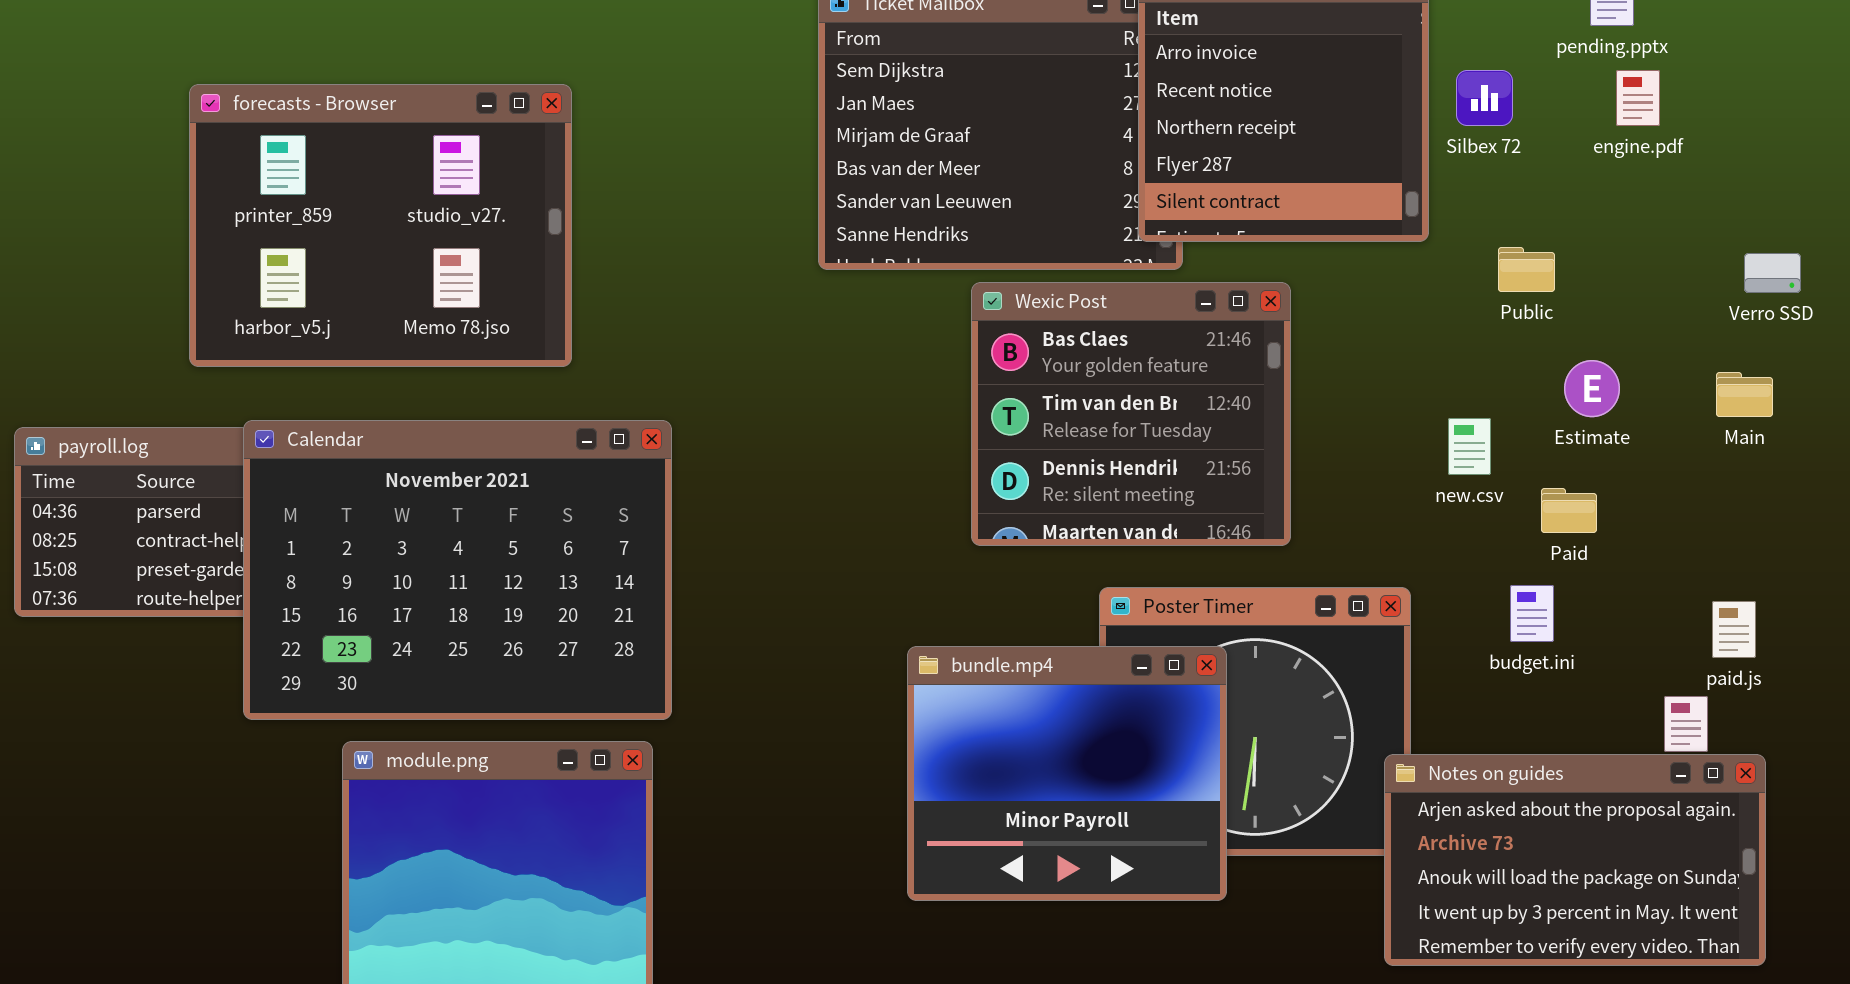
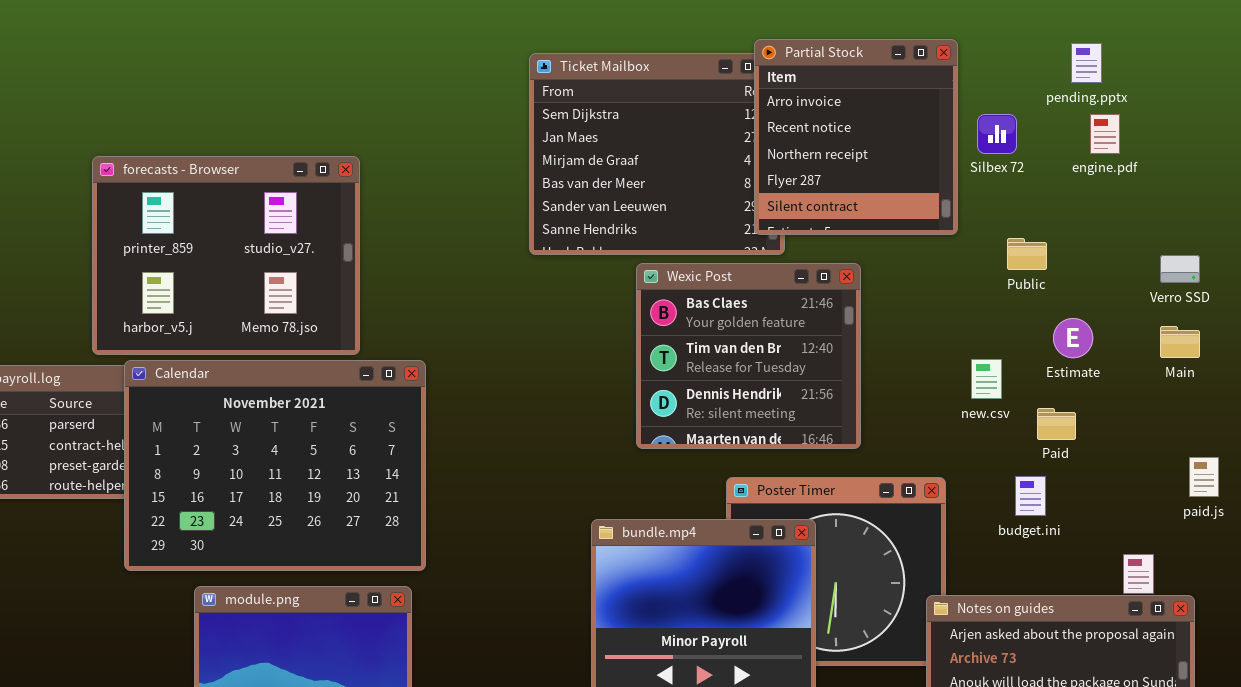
forecasts - Browser: [189,84,572,367] -> [92,156,360,355], moved
Verro SSD: [1744,253,1801,293] -> [1160,255,1200,283], moved
paid.js: [1712,601,1756,658] -> [1189,457,1219,497], moved

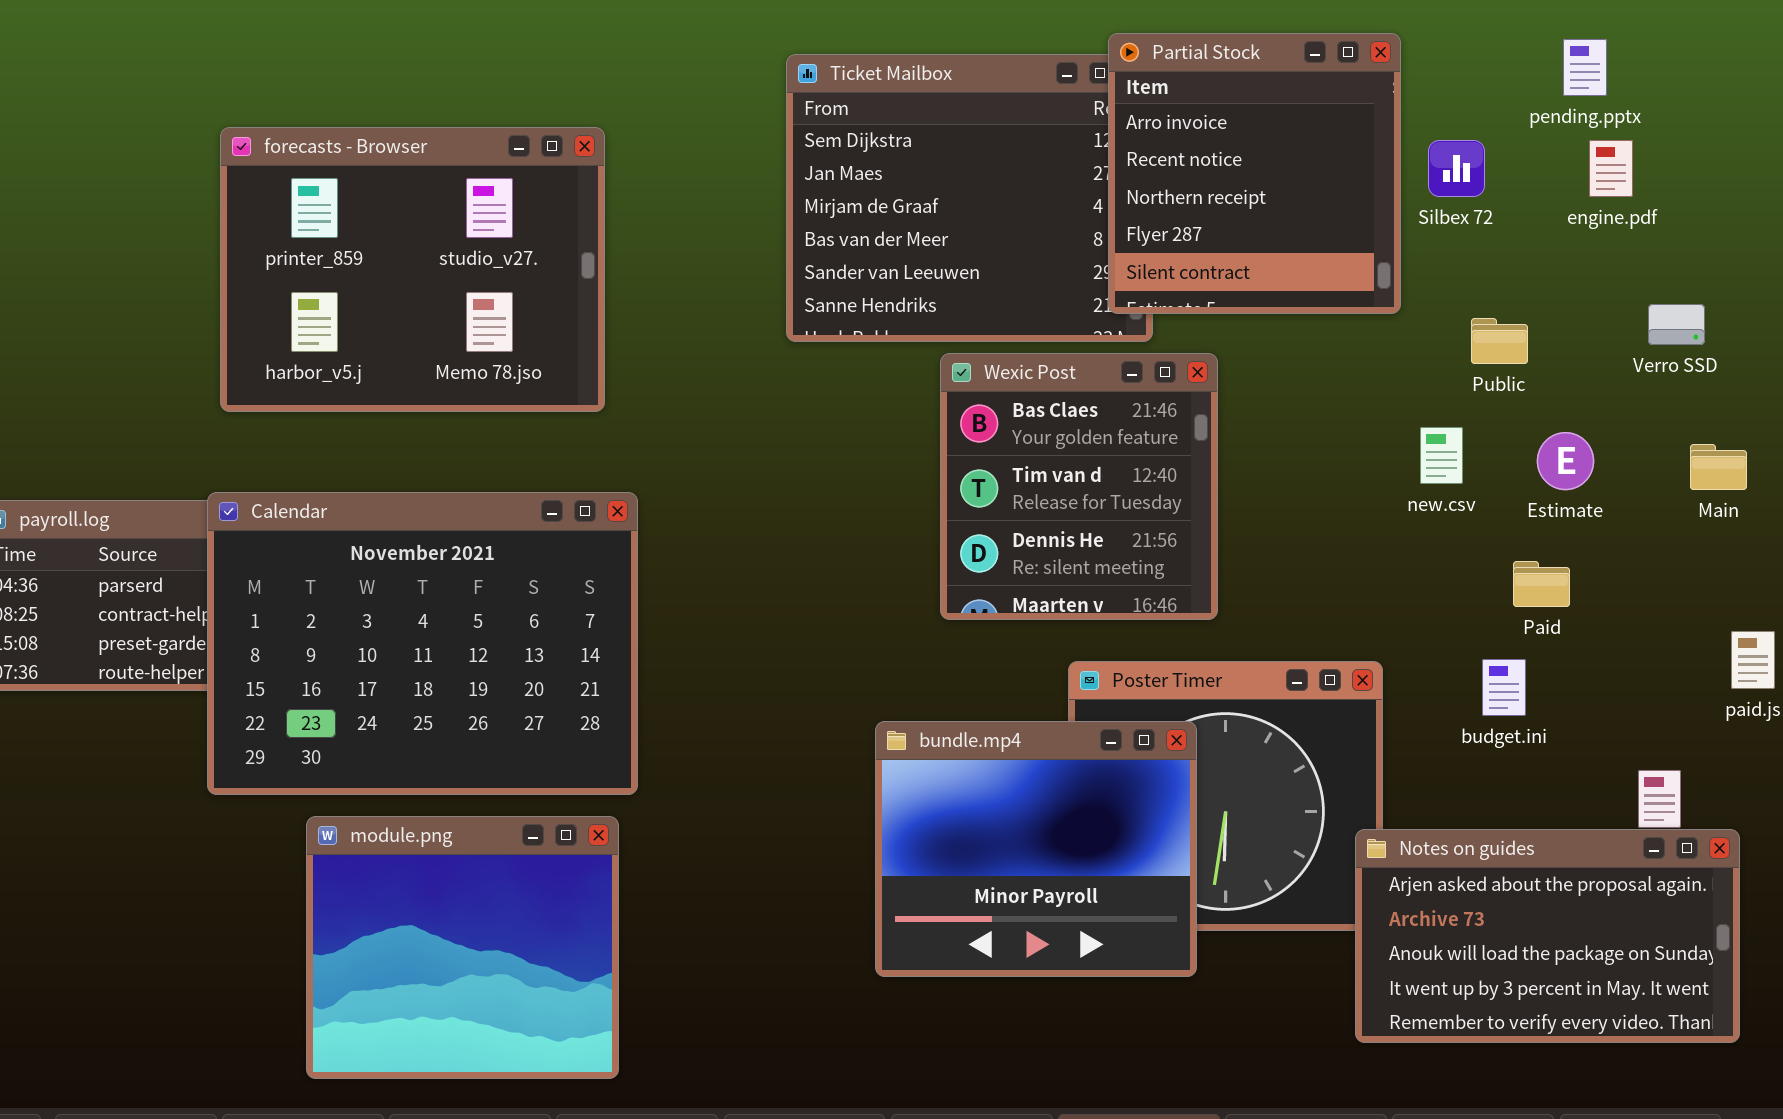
forecasts - Browser: [92,156,360,355] -> [220,127,605,412], moved
Verro SSD: [1160,255,1200,283] -> [1648,304,1705,345], moved
Wexic Post: [636,263,861,449] -> [940,353,1218,620], resized
new.csv: [971,359,1002,399] -> [1420,427,1463,484], moved

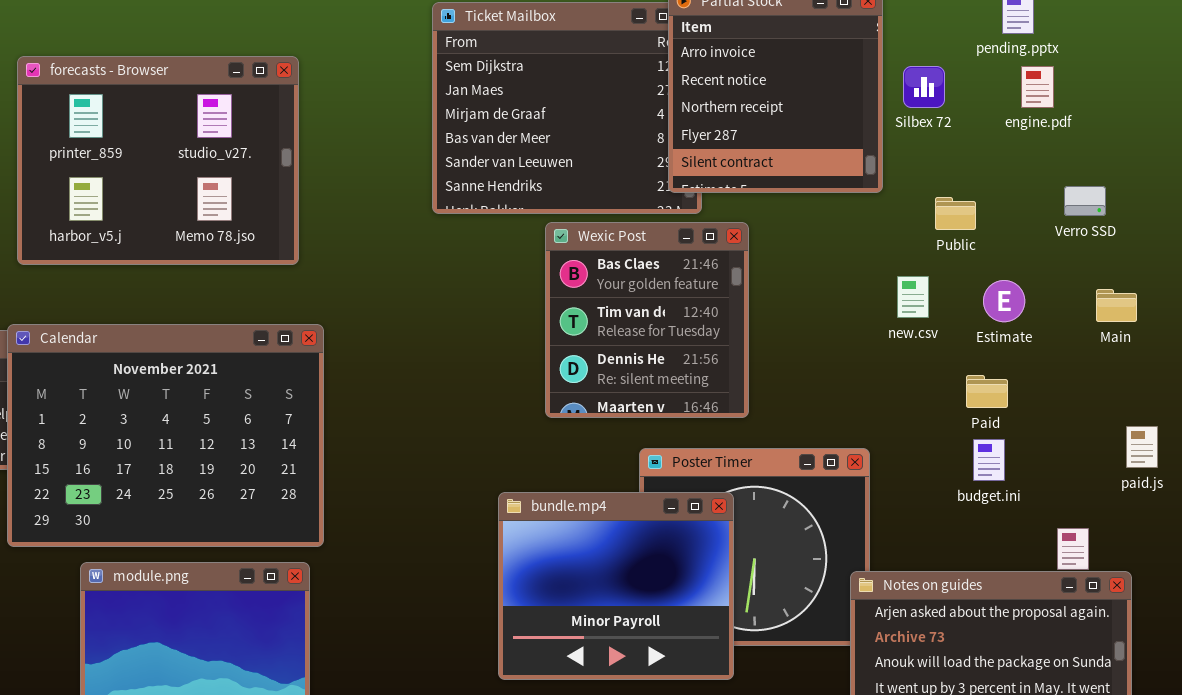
budget.ini: [1482,659,1526,716] -> [973,439,1005,481], moved

